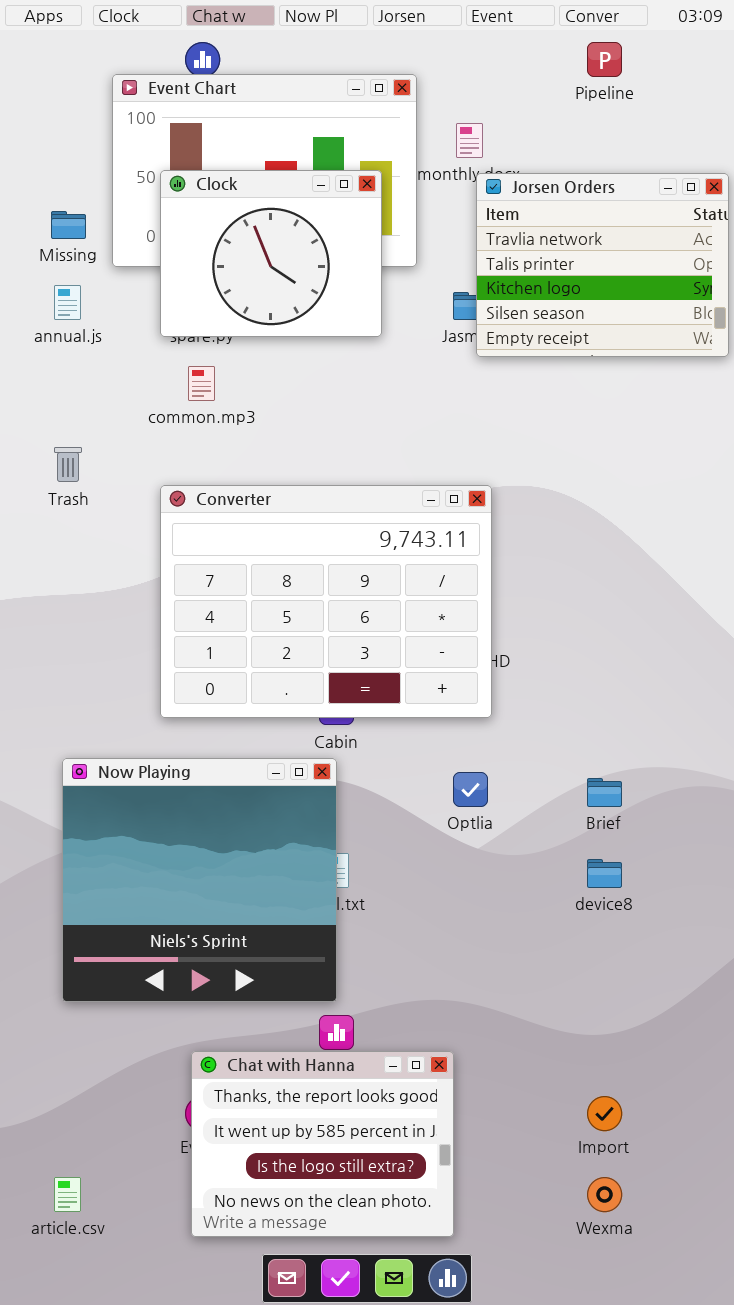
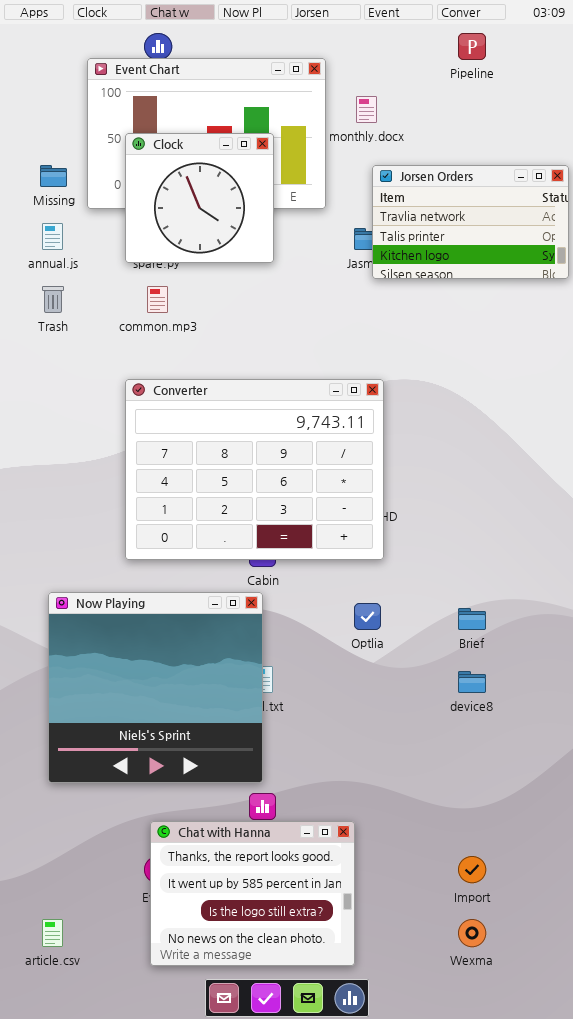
Clock: [160,170,382,337] -> [125,133,274,263], resized
Jorsen Orders: [476,173,729,357] -> [372,165,569,279], resized
Trash: [54,447,82,482] -> [42,286,64,313], moved

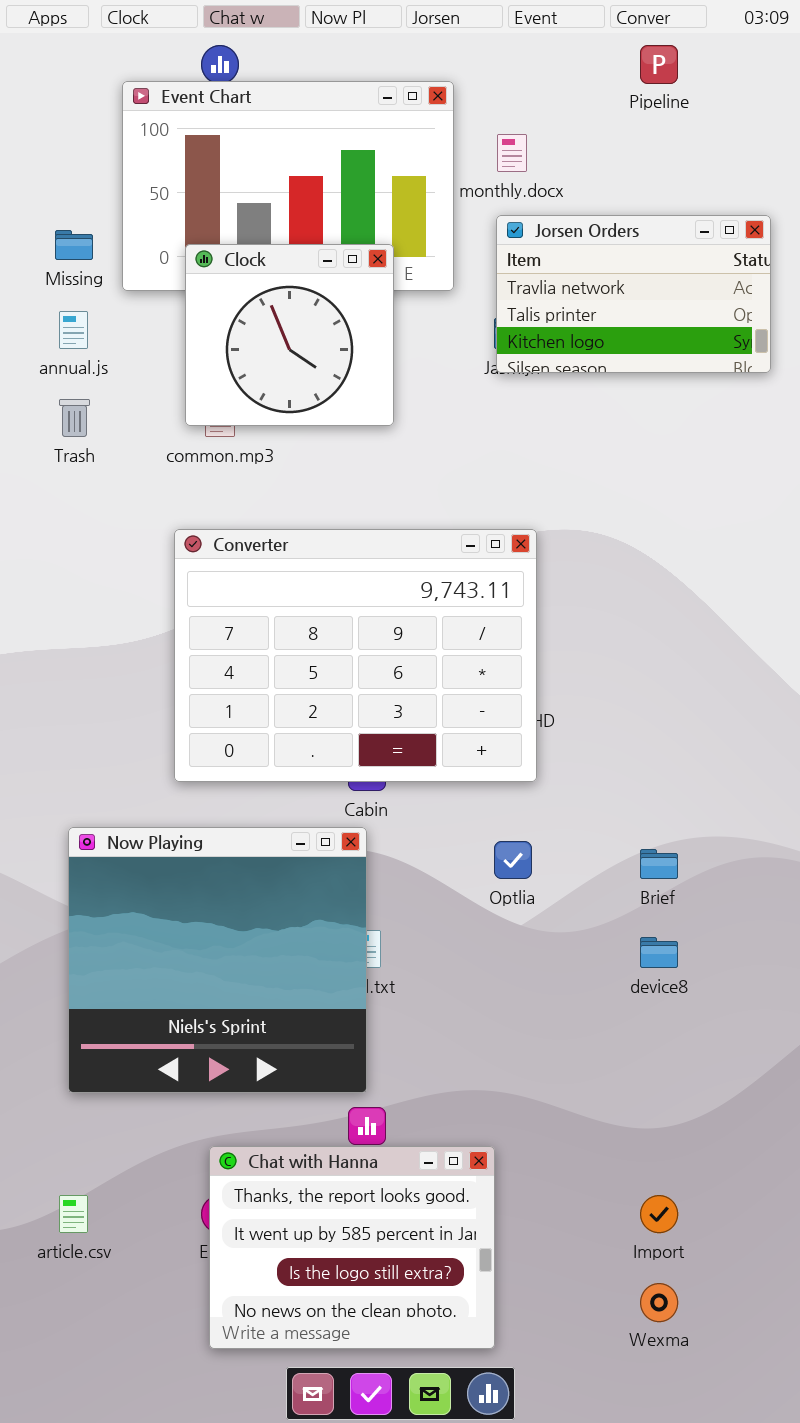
Clock: [125,133,274,263] -> [185,244,394,426], moved
Jorsen Orders: [372,165,569,279] -> [496,215,771,373], moved
article.csv: [42,919,63,947] -> [59,1195,88,1233], moved

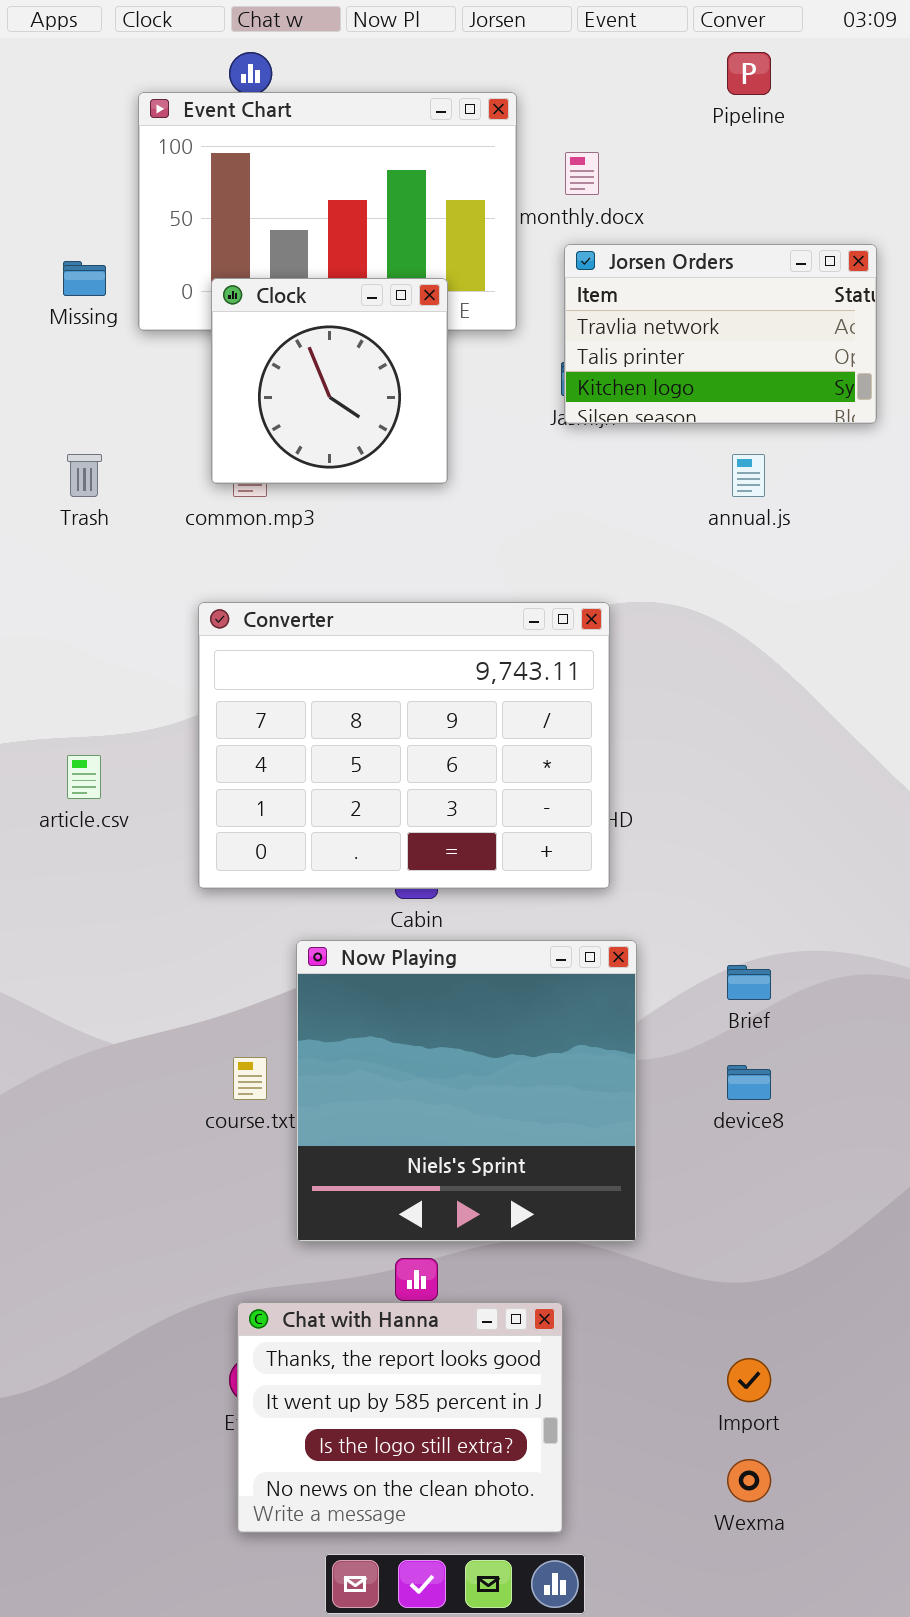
annual.js: [59,311,88,349] -> [732,454,765,497], moved
Now Playing: [68,827,367,1093] -> [296,940,637,1242], moved
article.csv: [59,1195,88,1233] -> [67,755,101,799], moved

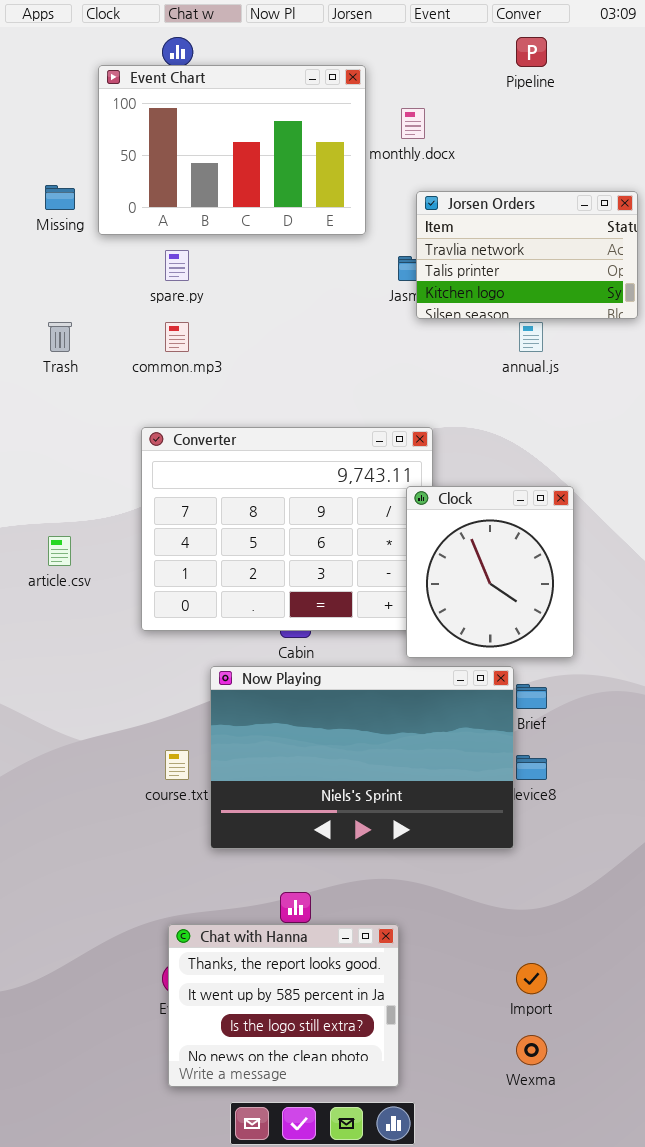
Jorsen Orders: [564,244,877,424] -> [416,191,638,319], moved
Clock: [211,278,448,484] -> [406,486,574,658], moved, resized
Now Playing: [296,940,637,1242] -> [210,666,514,849], resized

